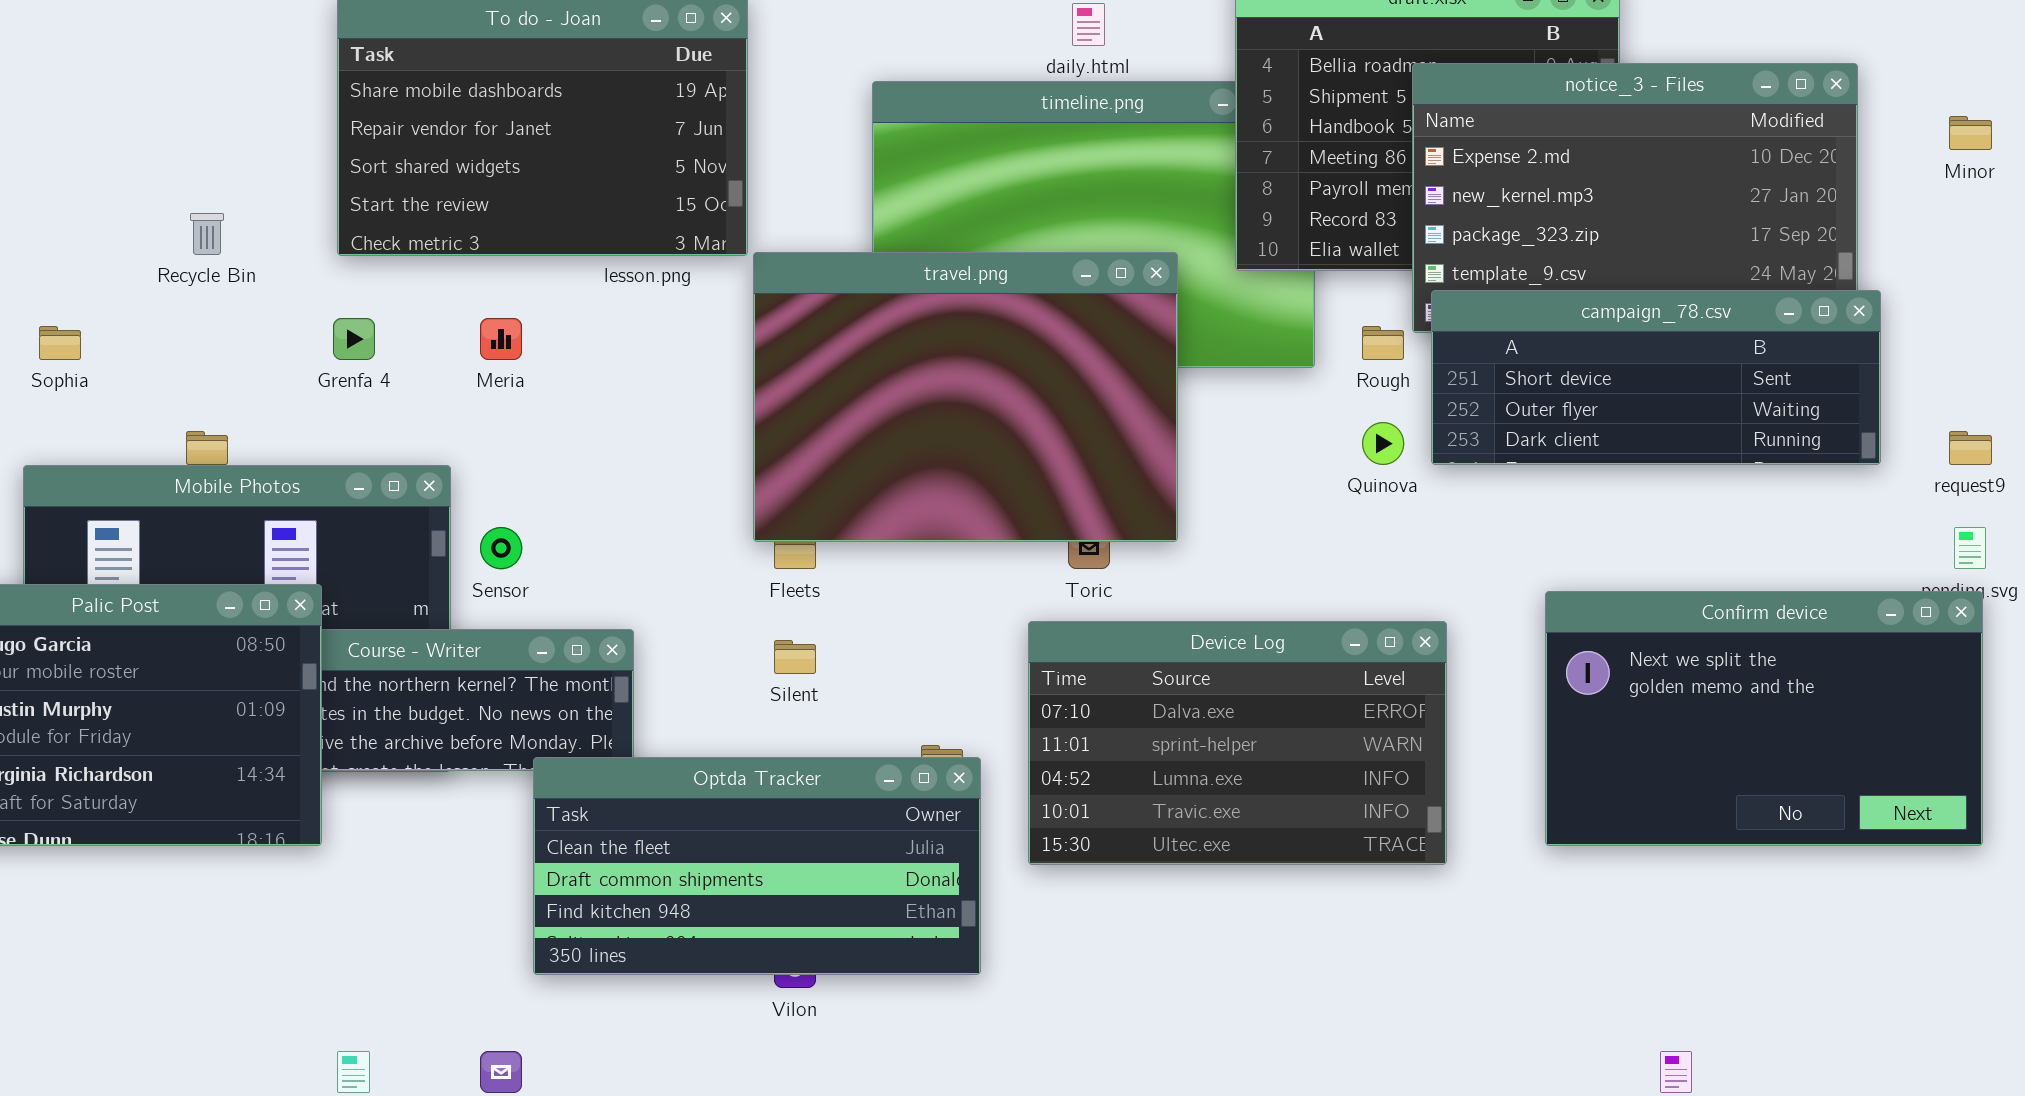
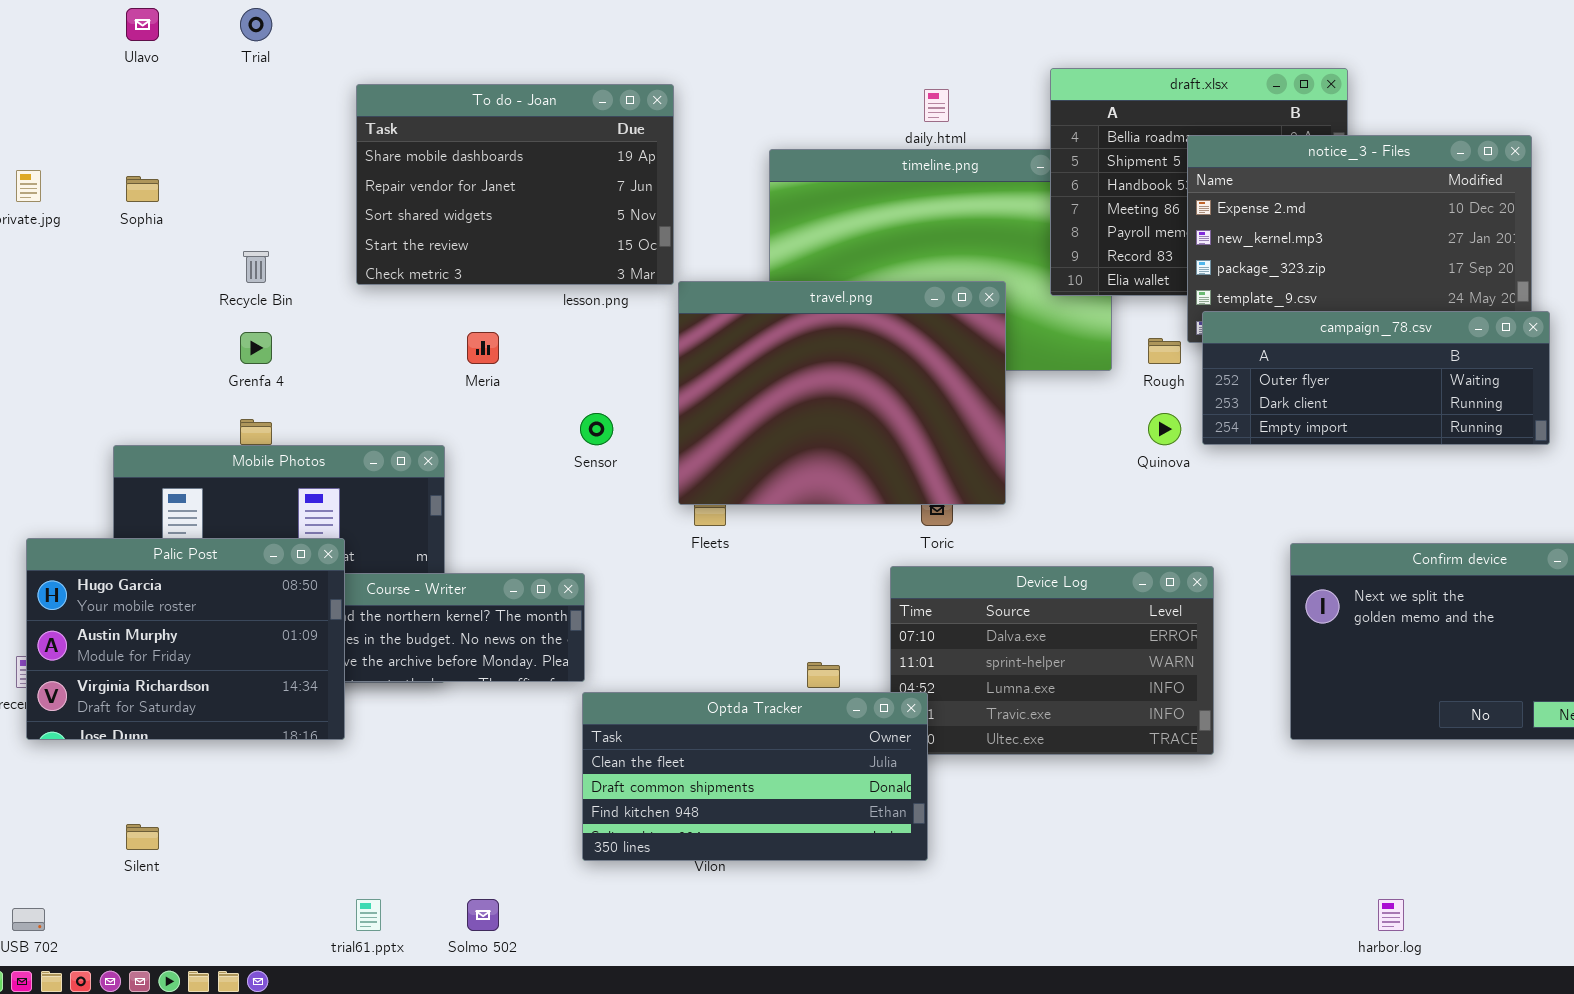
campaign_78.csv: [1431,290,1881,465] -> [1202,311,1550,445], scrolled down 1 row
Grenfa 4: [333,318,375,360] -> [240,332,272,364], moved
Sophia: [39,326,81,360] -> [126,176,159,202], moved
Sensor: [480,527,522,569] -> [580,413,613,445], moved
Silent: [774,640,816,674] -> [126,824,159,850], moved
Optda Tracker: [533,757,981,975] -> [582,692,928,861], moved

